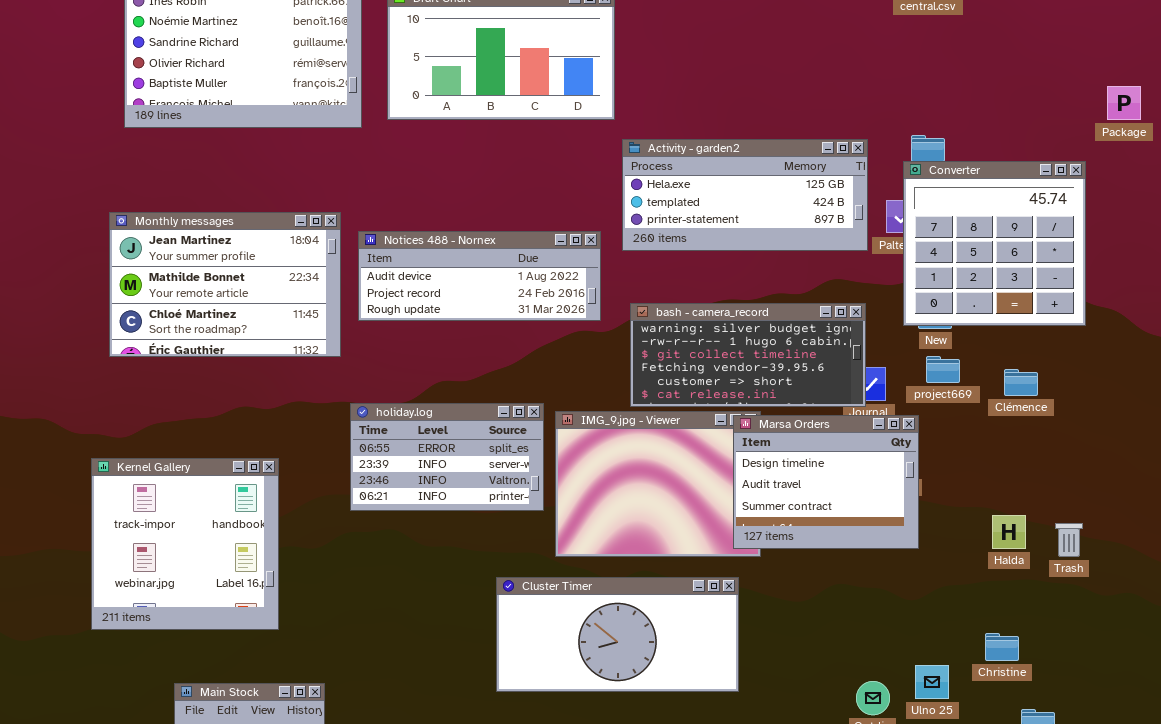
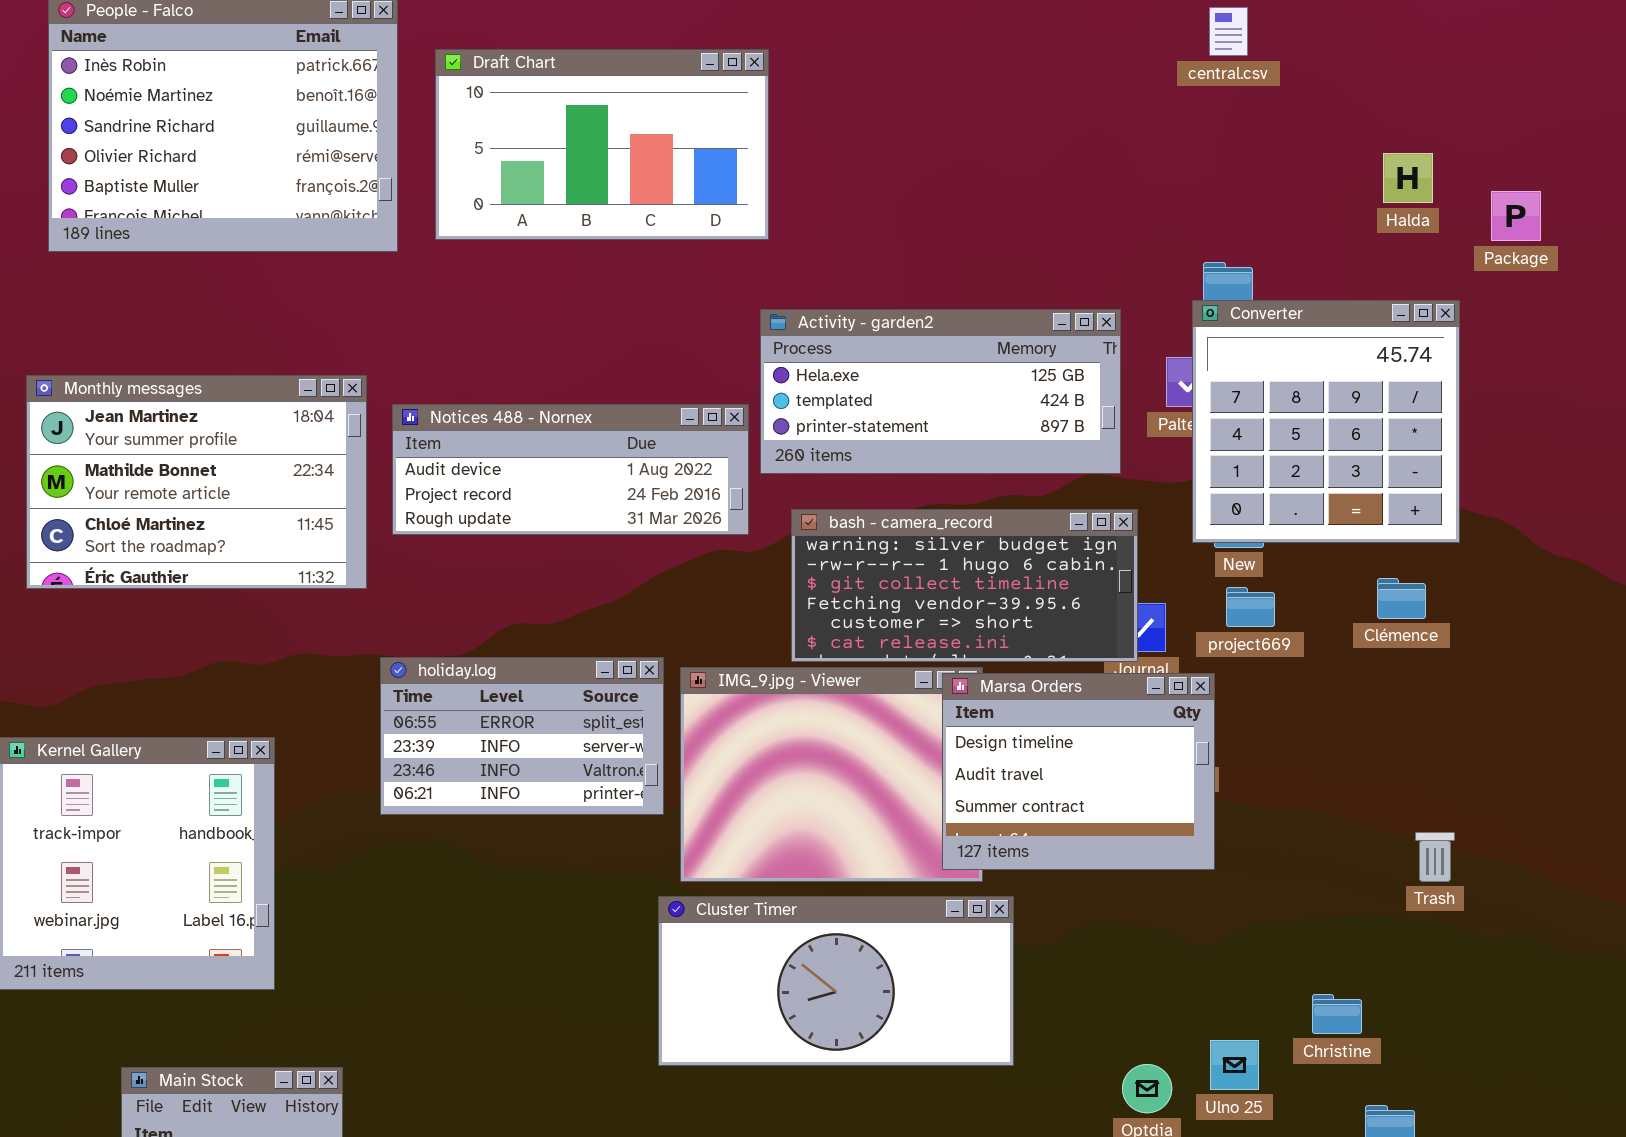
Activity - garden2: [622,139,868,251] -> [760,309,1121,474], moved
Clémence: [1004,369,1038,396] -> [1377,578,1426,619], moved
Halda: [992,515,1026,549] -> [1383,153,1433,203], moved
Cluster Timer: [496,577,739,692] -> [658,896,1014,1066], moved

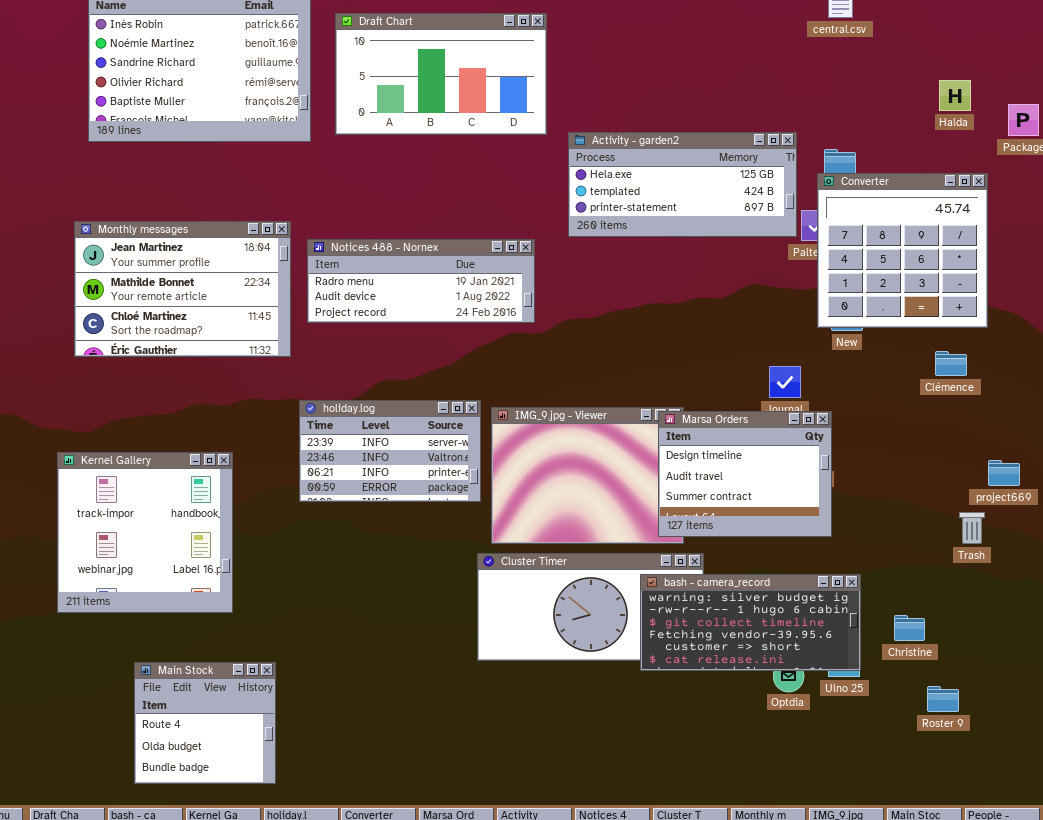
Activity - garden2: [760,309,1121,474] -> [568,132,797,237], moved
Notices 488 - Nornex: [392,404,749,535] -> [307,239,535,323], scrolled up 1 row
bash - camera_record: [791,509,1138,662] -> [640,574,861,671], moved
project669: [1226,587,1275,627] -> [988,460,1020,486], moved
holiday.log: [380,657,664,815] -> [299,400,481,502], scrolled down 1 row

